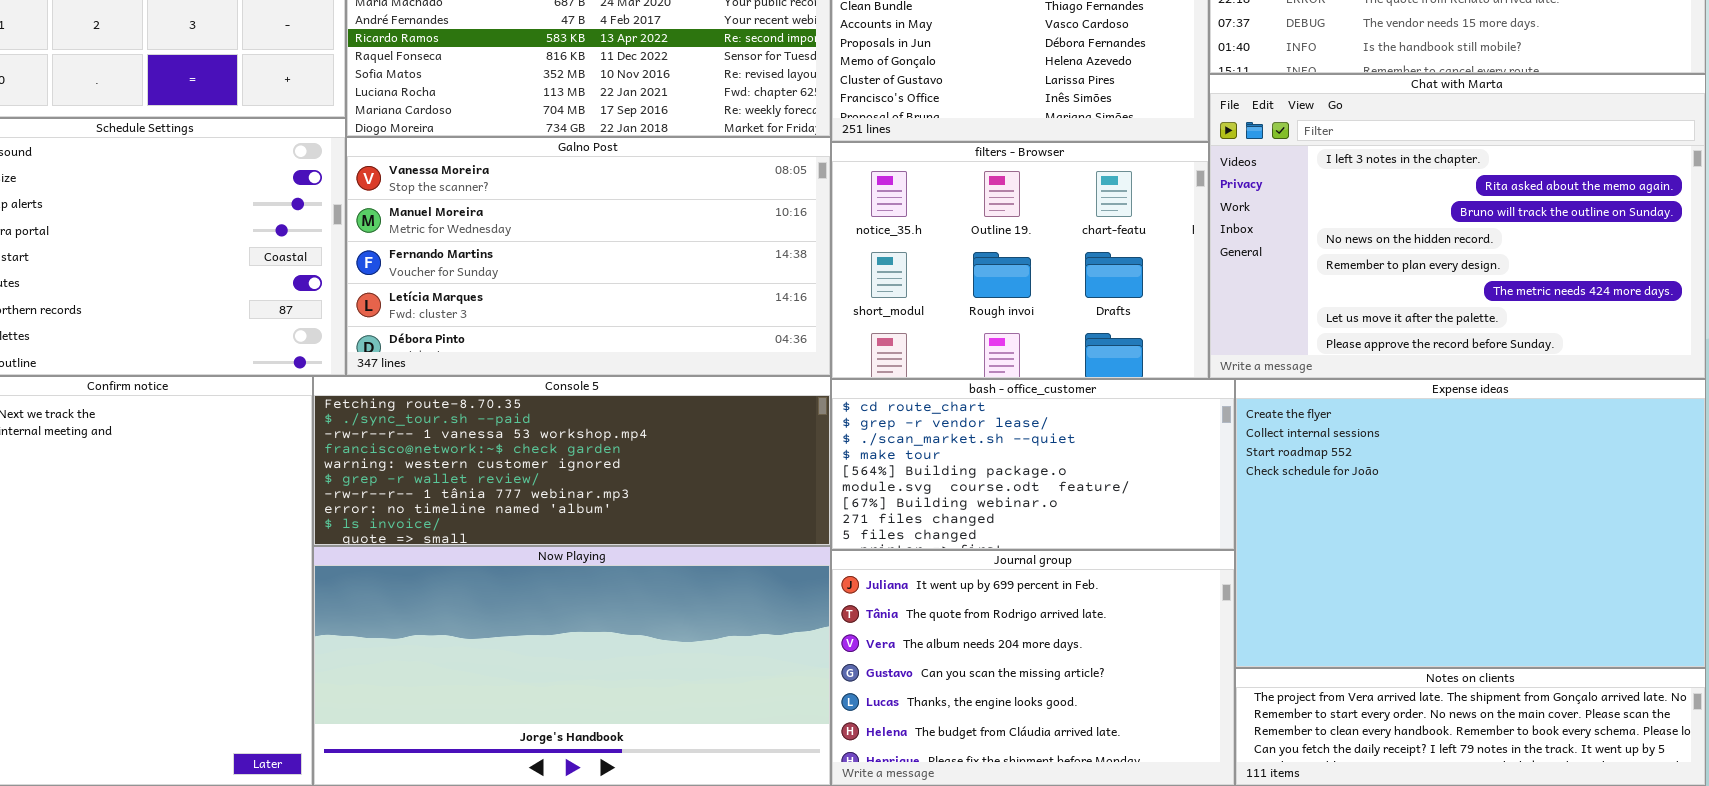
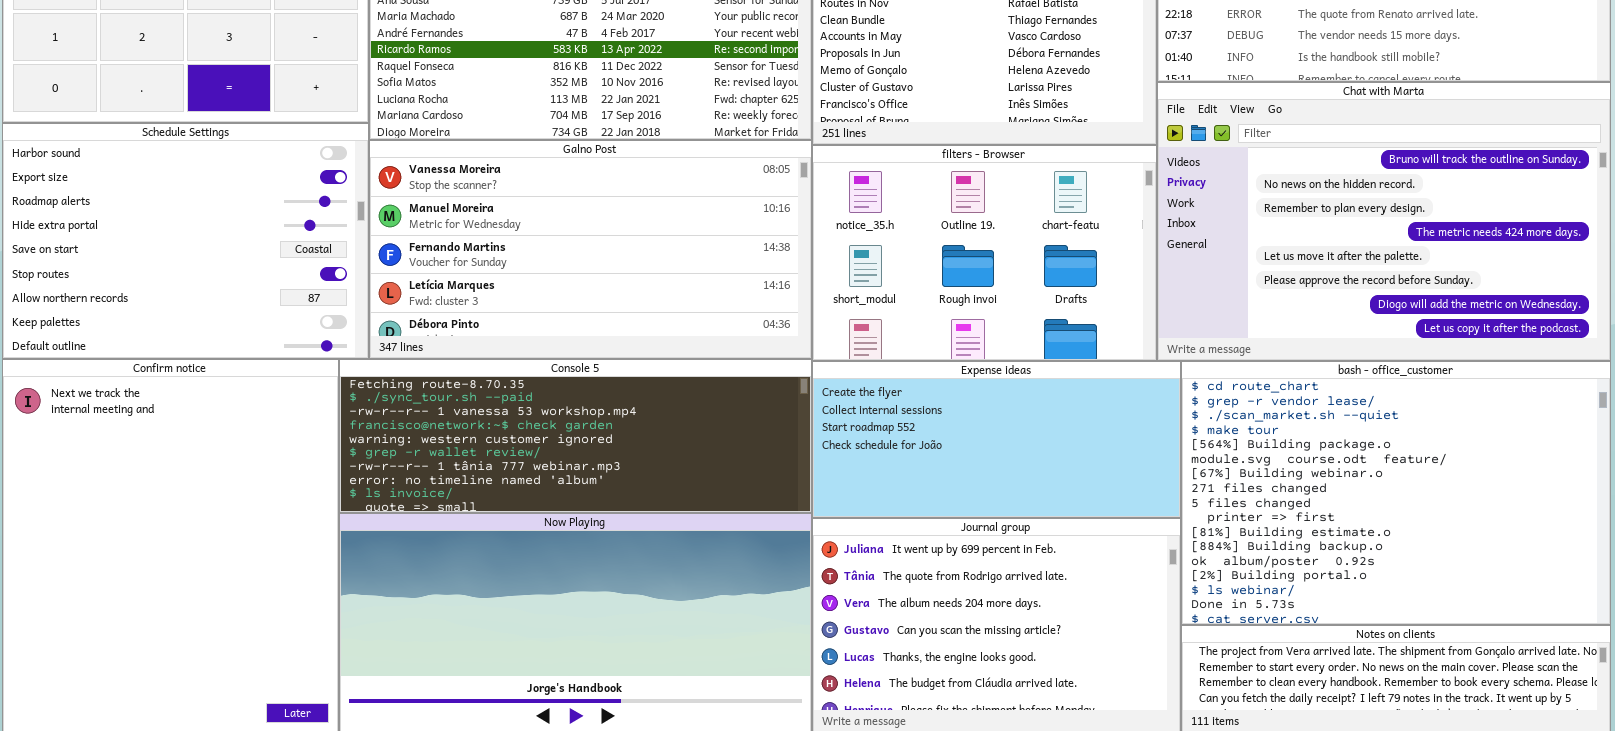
Chat with Marta: [1209,74,1706,379] -> [1157,82,1611,361], scrolled down 2 rows
bash - office_customer: [831,379,1235,550] -> [1181,361,1611,625], moved, resized
Expense ideas: [1235,379,1706,668] -> [812,361,1181,518], moved, resized

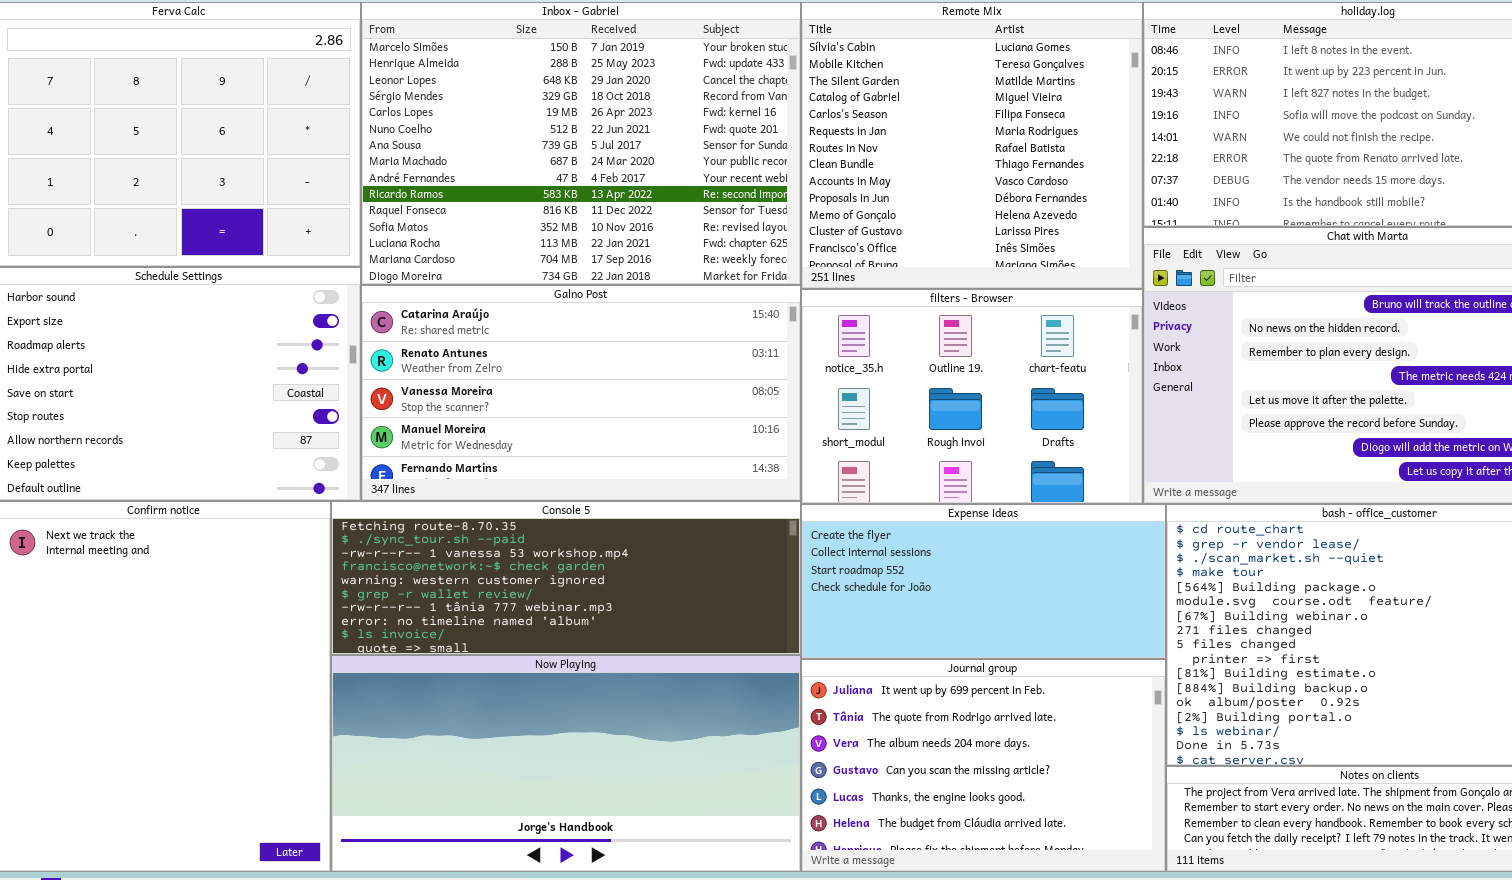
Galno Post: [369,140,812,359] -> [361,285,801,501], scrolled up 2 rows

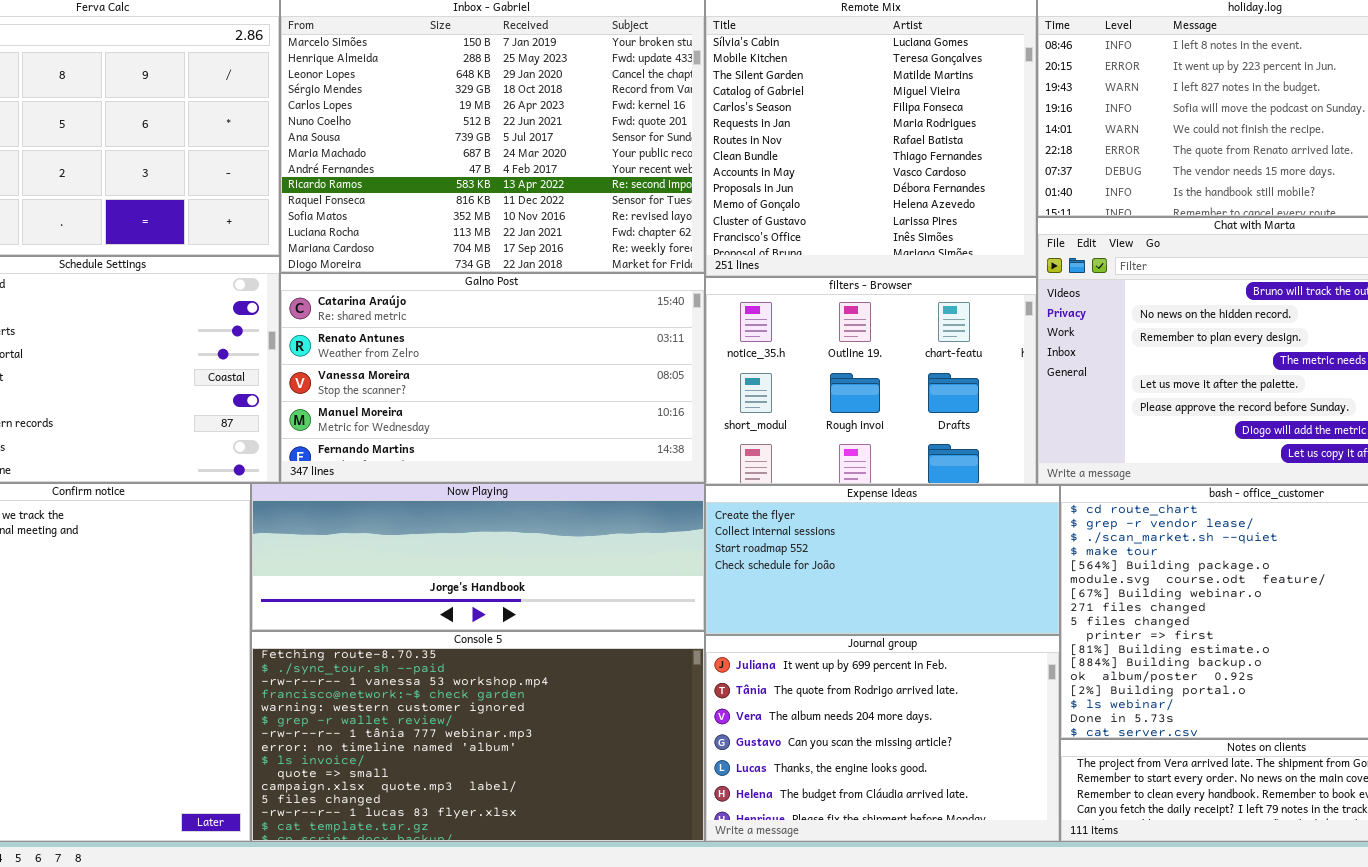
Console 5: [331,501,801,655] -> [251,631,705,842], moved, resized
Now Playing: [331,655,801,872] -> [251,483,705,631], moved, resized

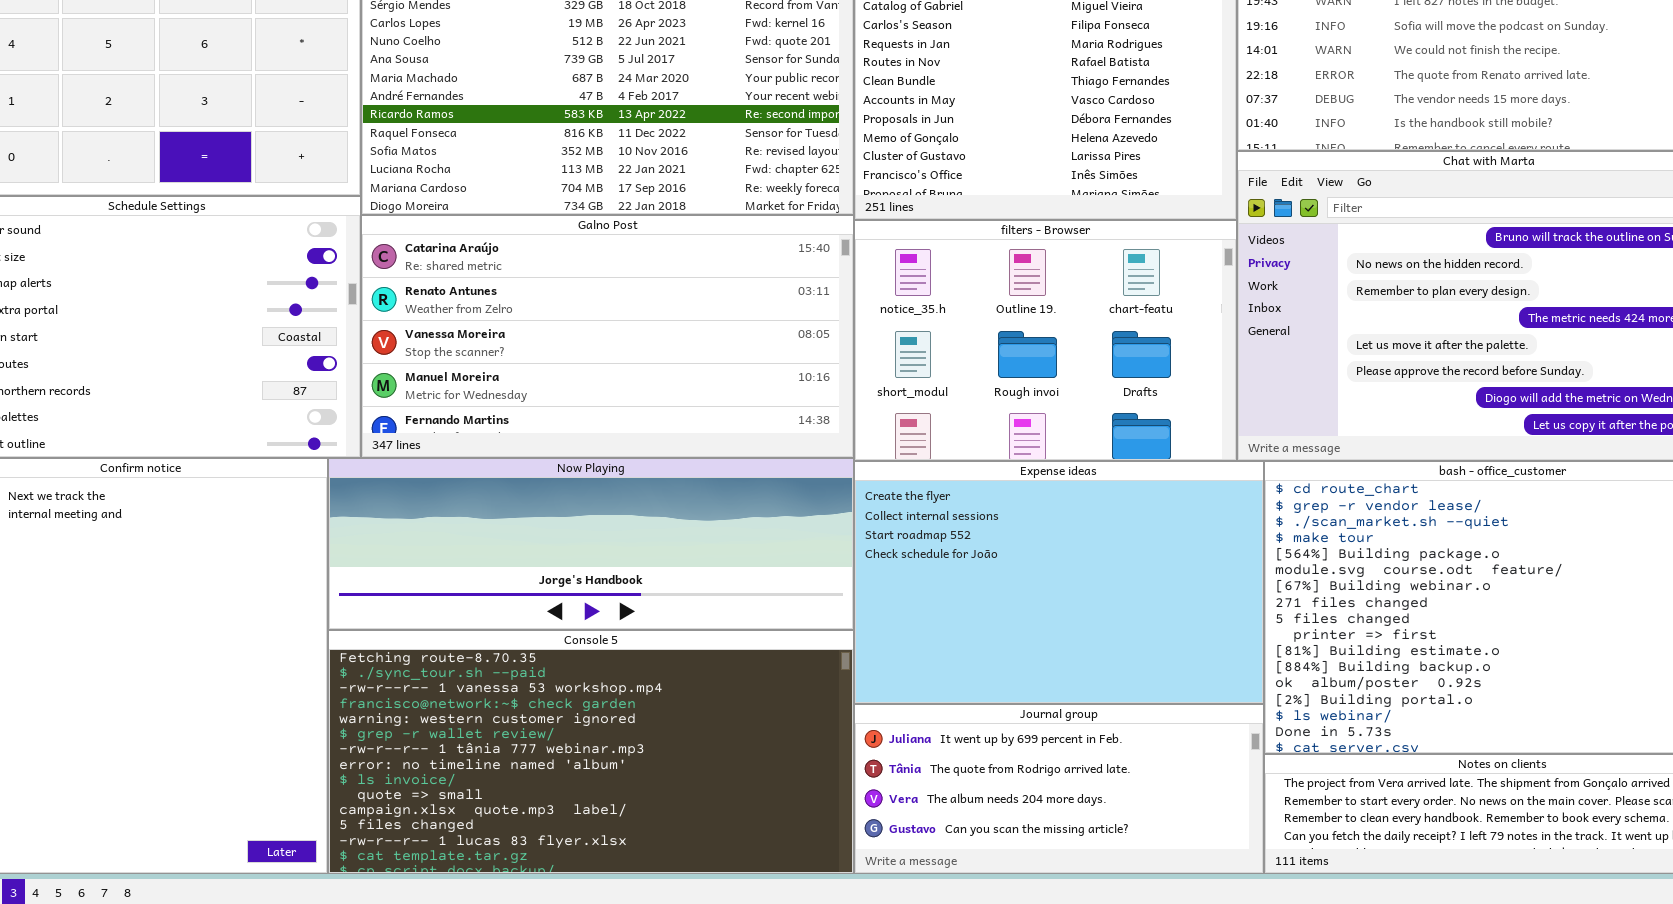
Expense ideas: [705,485,1060,635] -> [854,461,1264,704], resized
Journal group: [705,635,1060,842] -> [854,704,1264,874], resized

